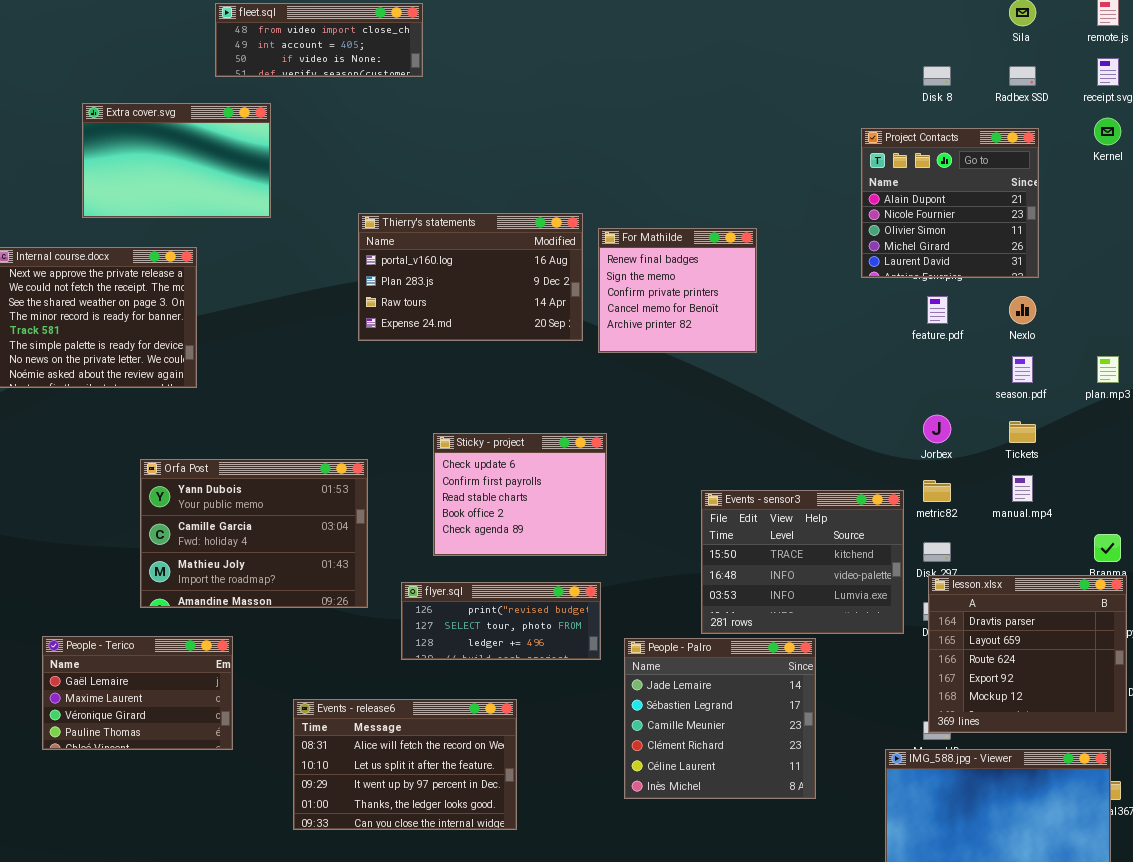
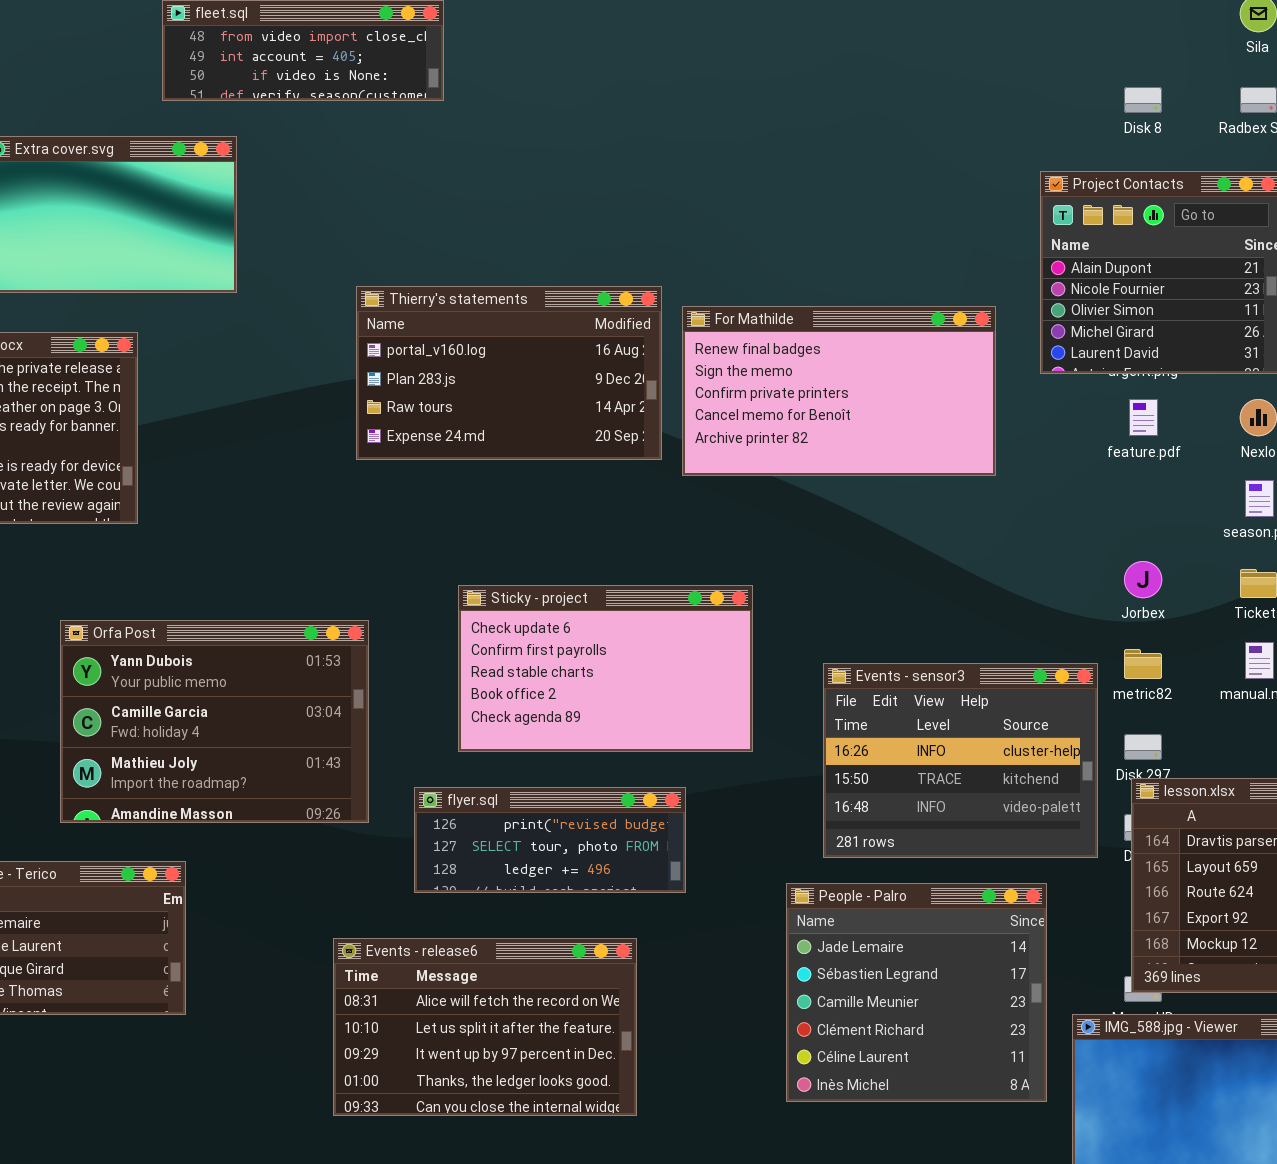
For Mathilde: [598,228,757,353] -> [682,306,996,476], resized
Sticky - project: [433,433,607,556] -> [458,585,753,752], resized
Events - sensor3: [701,490,904,634] -> [823,663,1098,858], scrolled up 1 row
People - Palro: [624,638,816,799] -> [786,883,1047,1102], moved
Events - release6: [293,699,517,830] -> [333,938,637,1116], moved

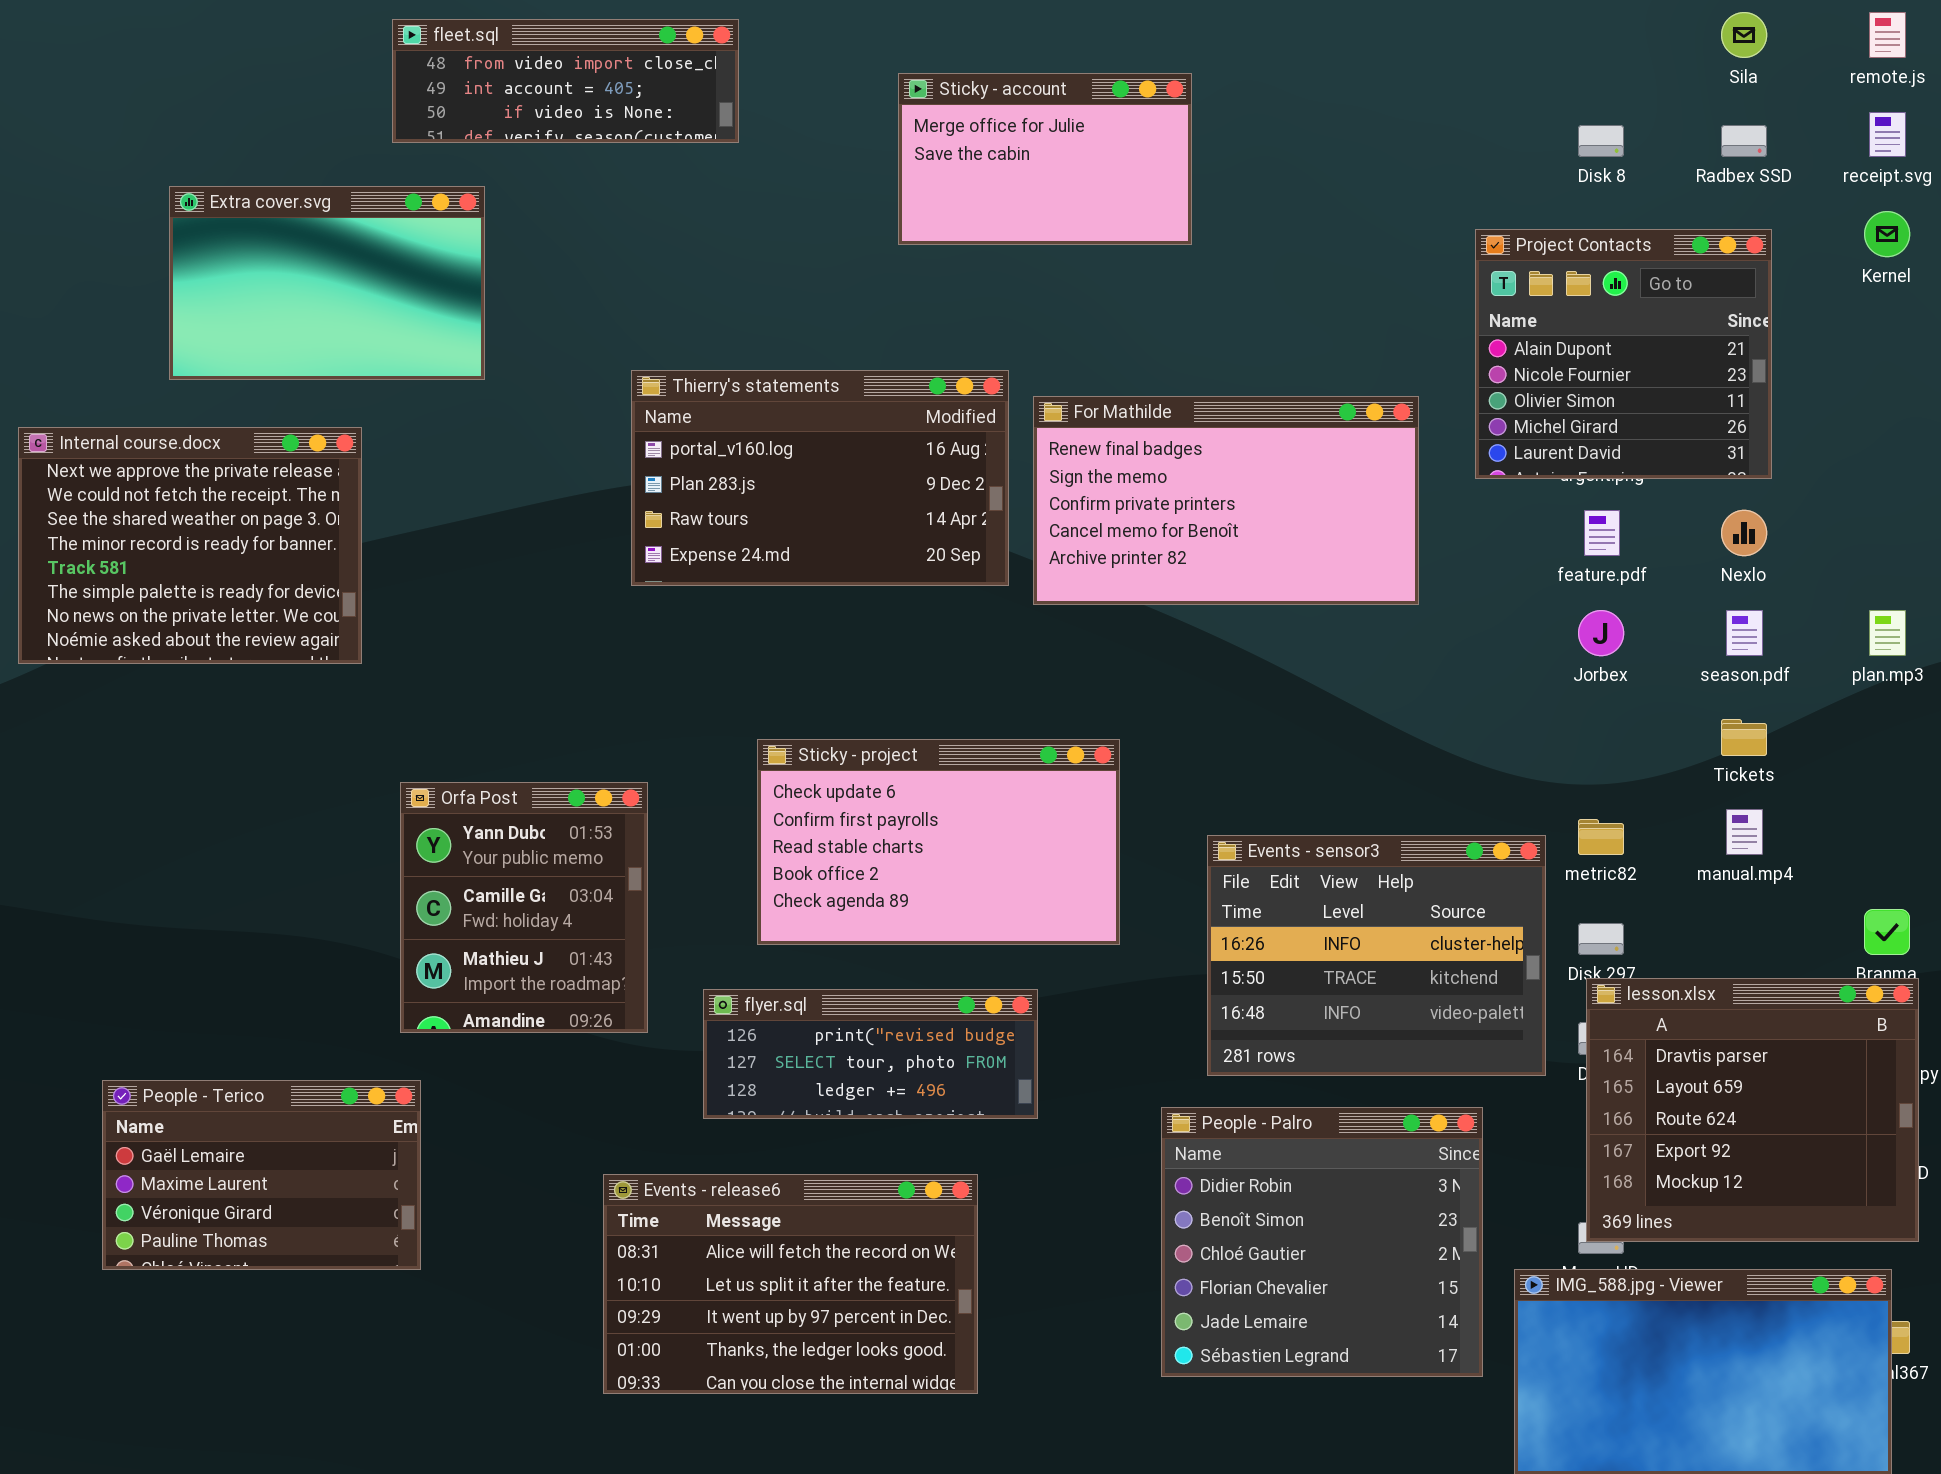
Sticky - account: none -> [898,73,1192,245], opened
Jorbex: [1124,561,1162,598] -> [1578,610,1624,656], moved
Orfa Post: [60,620,369,823] -> [400,782,648,1033], resized
People - Palro: [786,883,1047,1102] -> [1161,1107,1483,1377], scrolled up 4 rows

